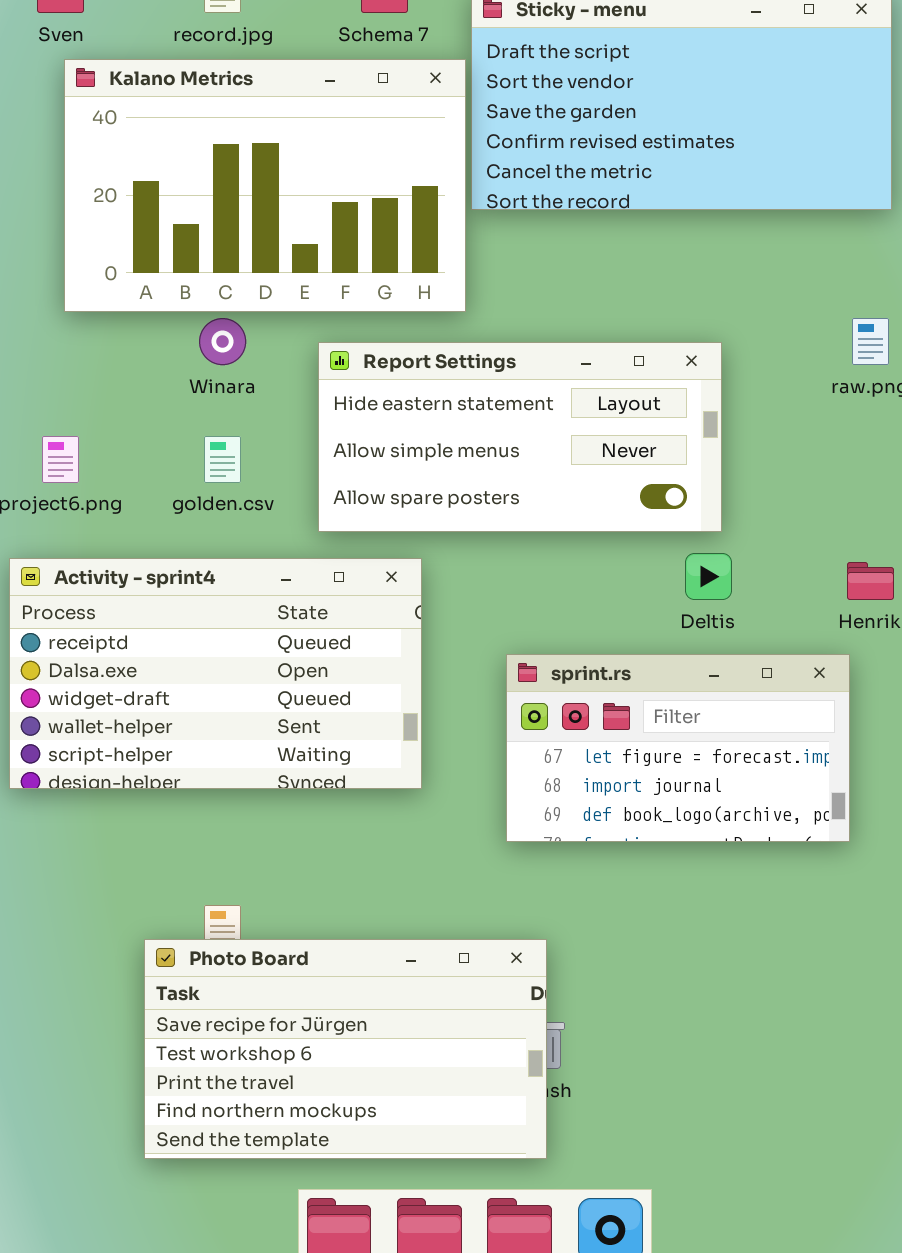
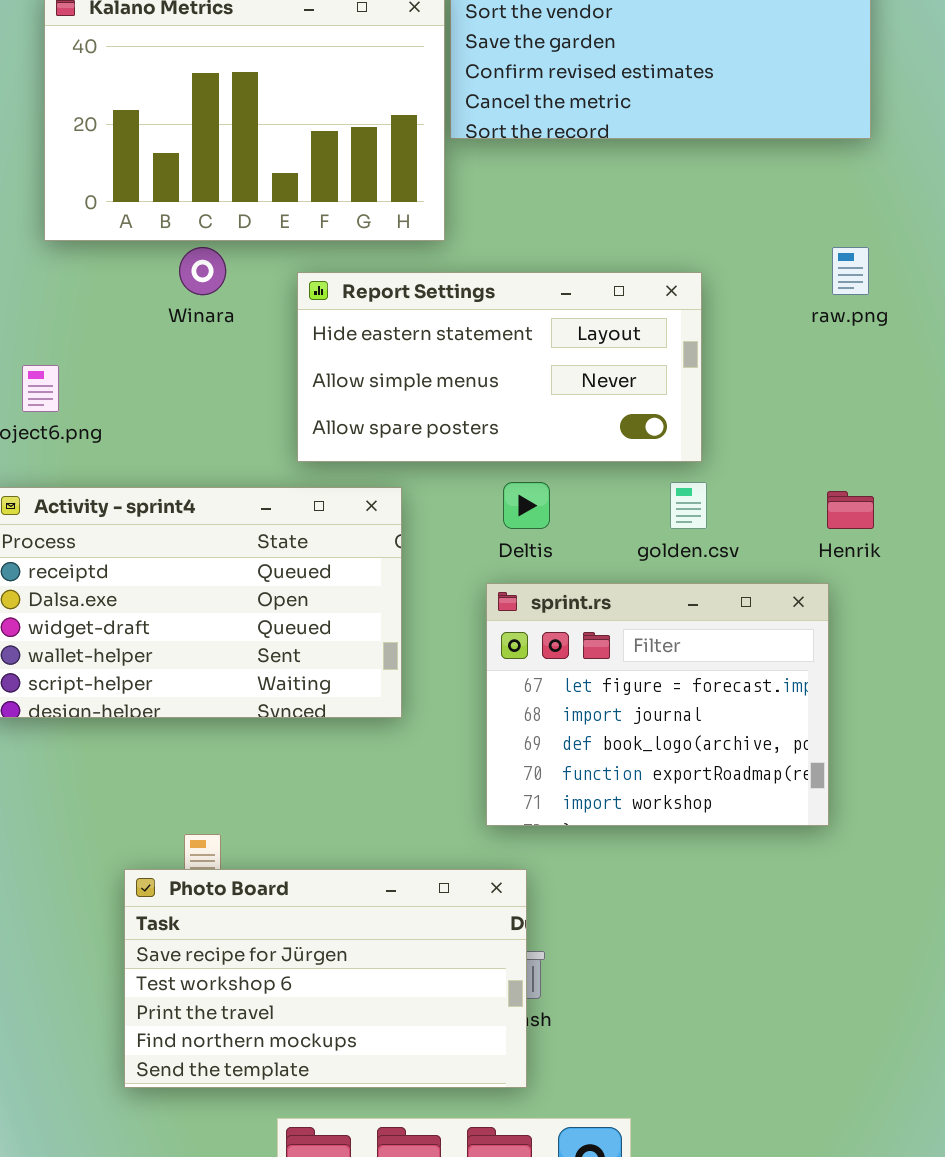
golden.csv: [204,436,241,483] -> [670,482,707,529], moved
Deltis: [685,553,732,600] -> [503,482,550,529], moved
sprint.rs: [506,654,850,842] -> [486,583,829,826], resized

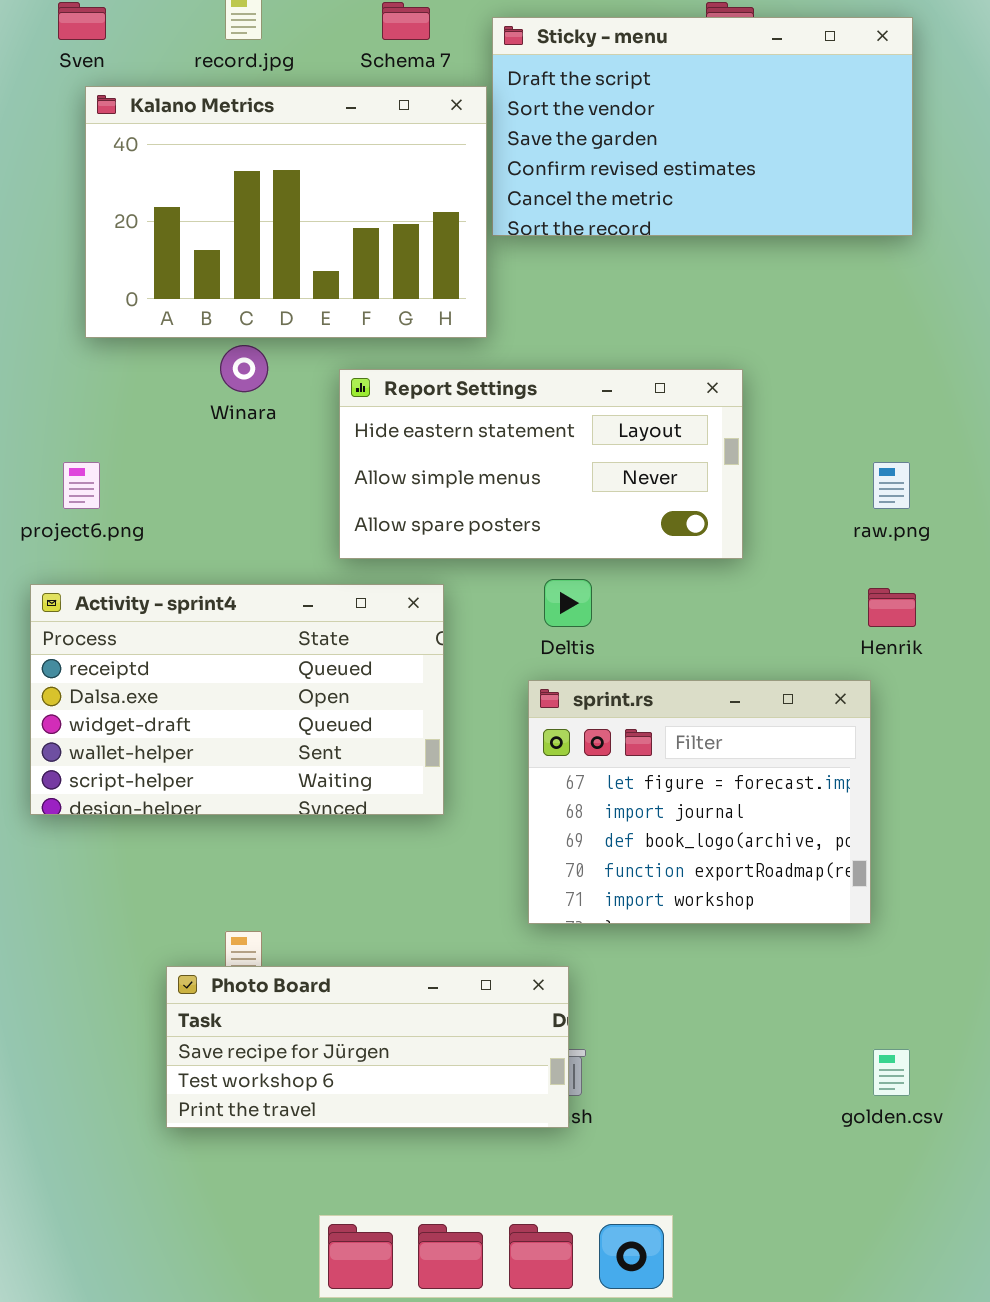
raw.png: [832,247,869,295] -> [873,462,910,509], moved
golden.csv: [670,482,707,529] -> [873,1049,910,1096], moved
Photo Board: [124,869,527,1088] -> [166,966,569,1128], resized

